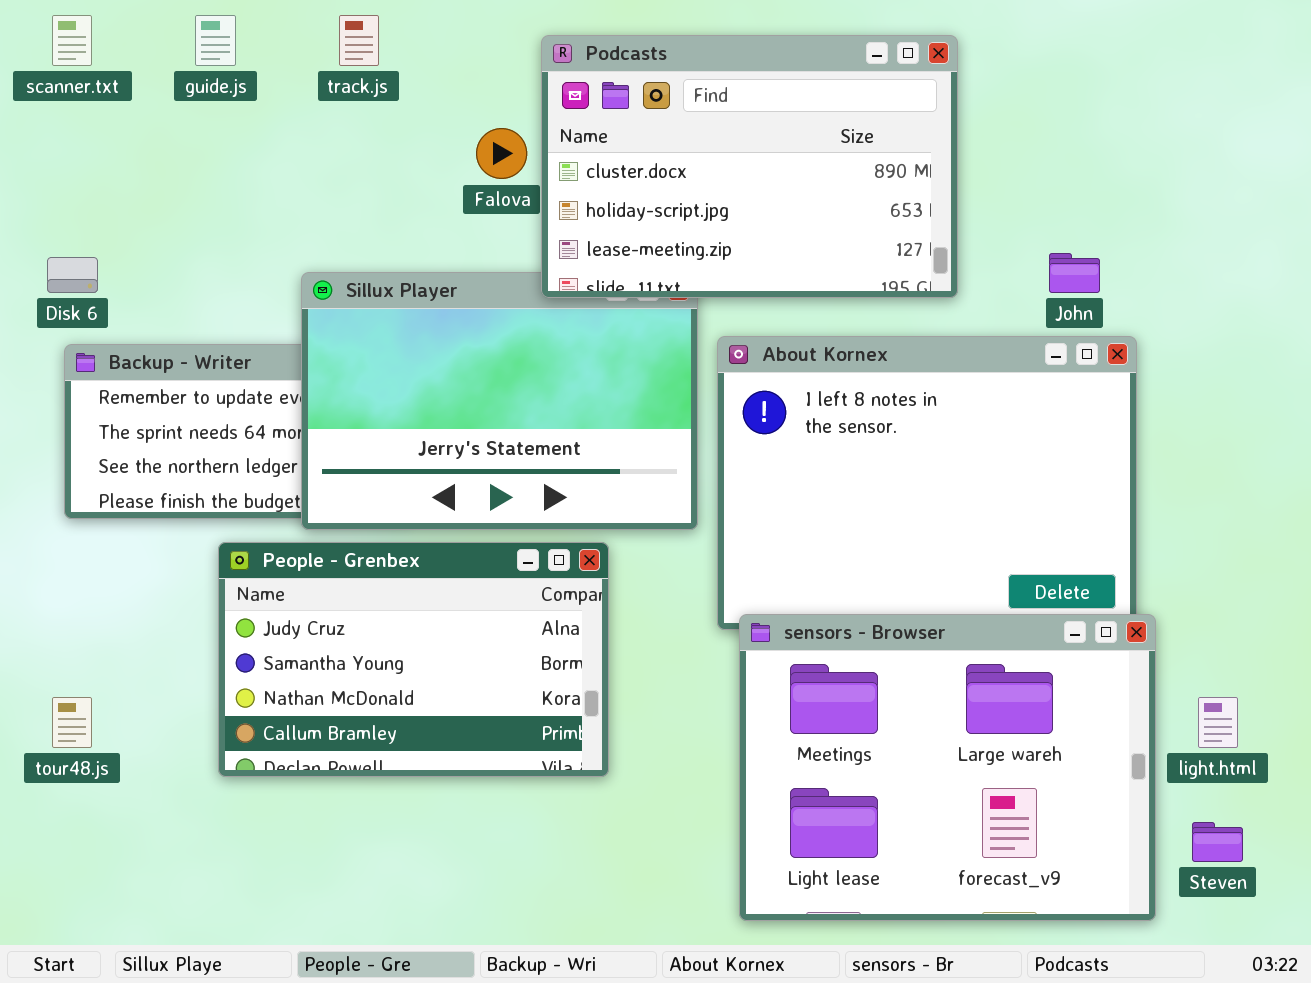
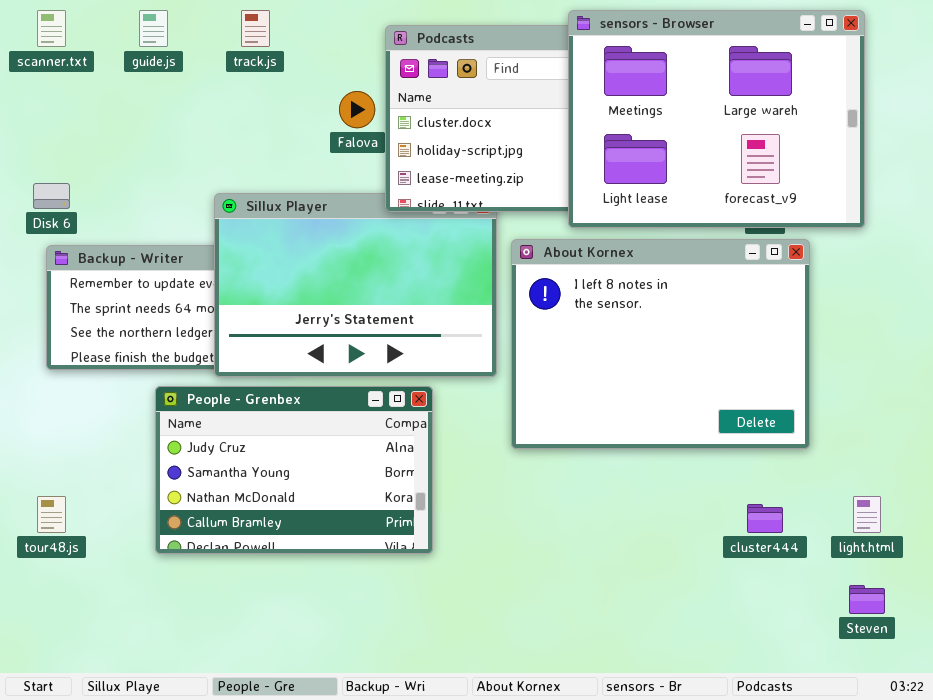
sensors - Browser: [739,614,1156,921] -> [568,10,865,228], moved

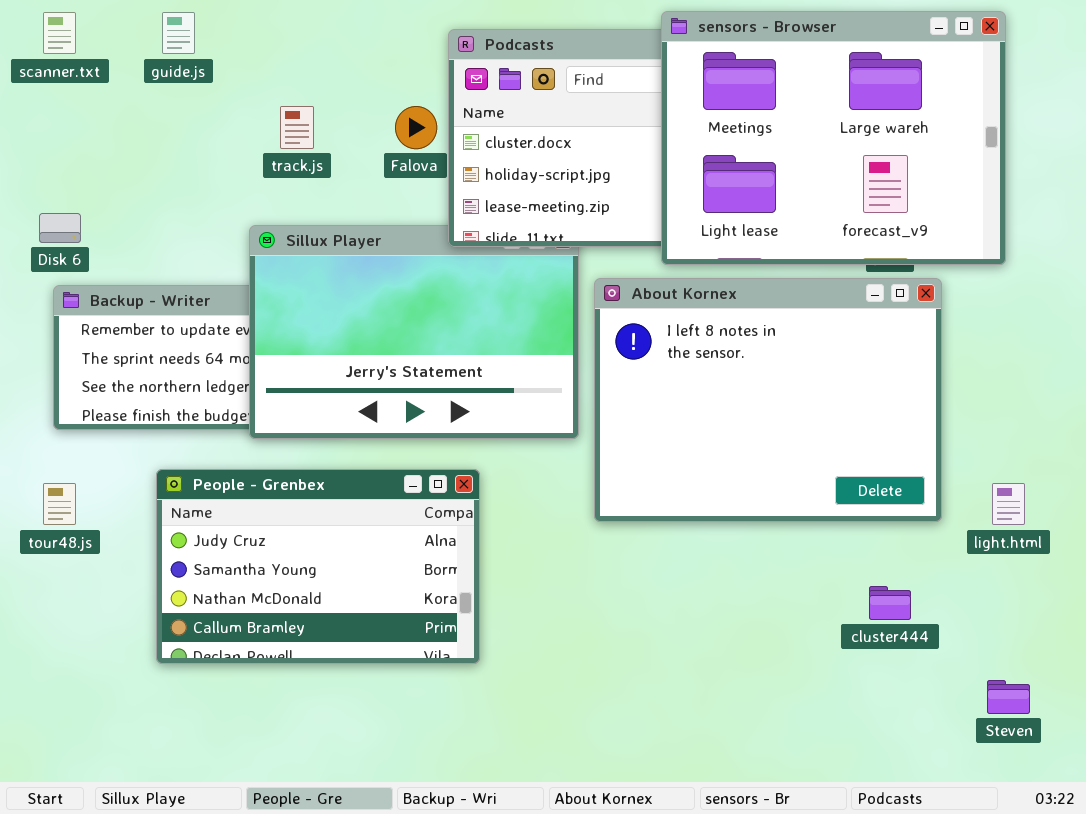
track.js: [241,10,270,47] -> [280,106,314,149], moved
People - Grenbex: [155,386,433,554] -> [156,469,480,664], moved
tour48.js: [37,496,66,533] -> [43,483,76,525], moved
light.html: [853,496,881,533] -> [992,483,1025,525], moved

